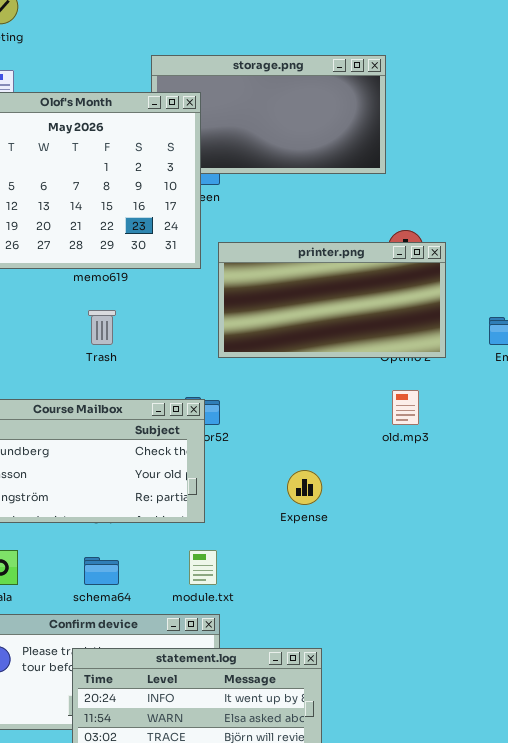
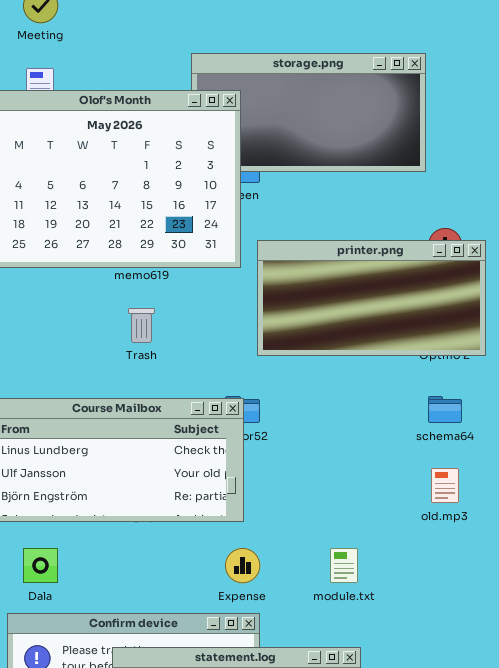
old.mp3: [392,390,419,425] -> [431,468,459,503], moved
Expense: [287,470,322,505] -> [225,548,260,583], moved
module.txt: [189,550,217,585] -> [330,548,358,583], moved
schema64: [84,557,119,585] -> [428,396,462,423], moved

